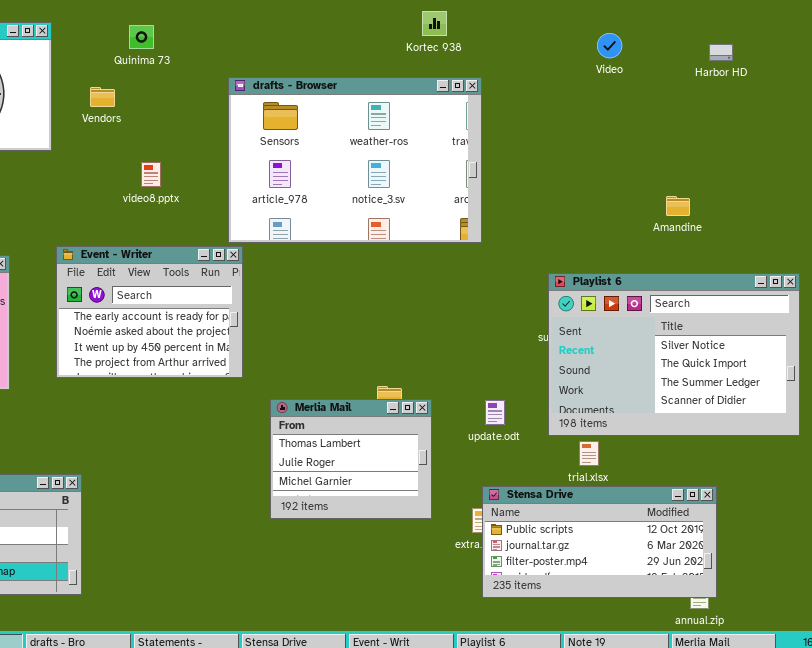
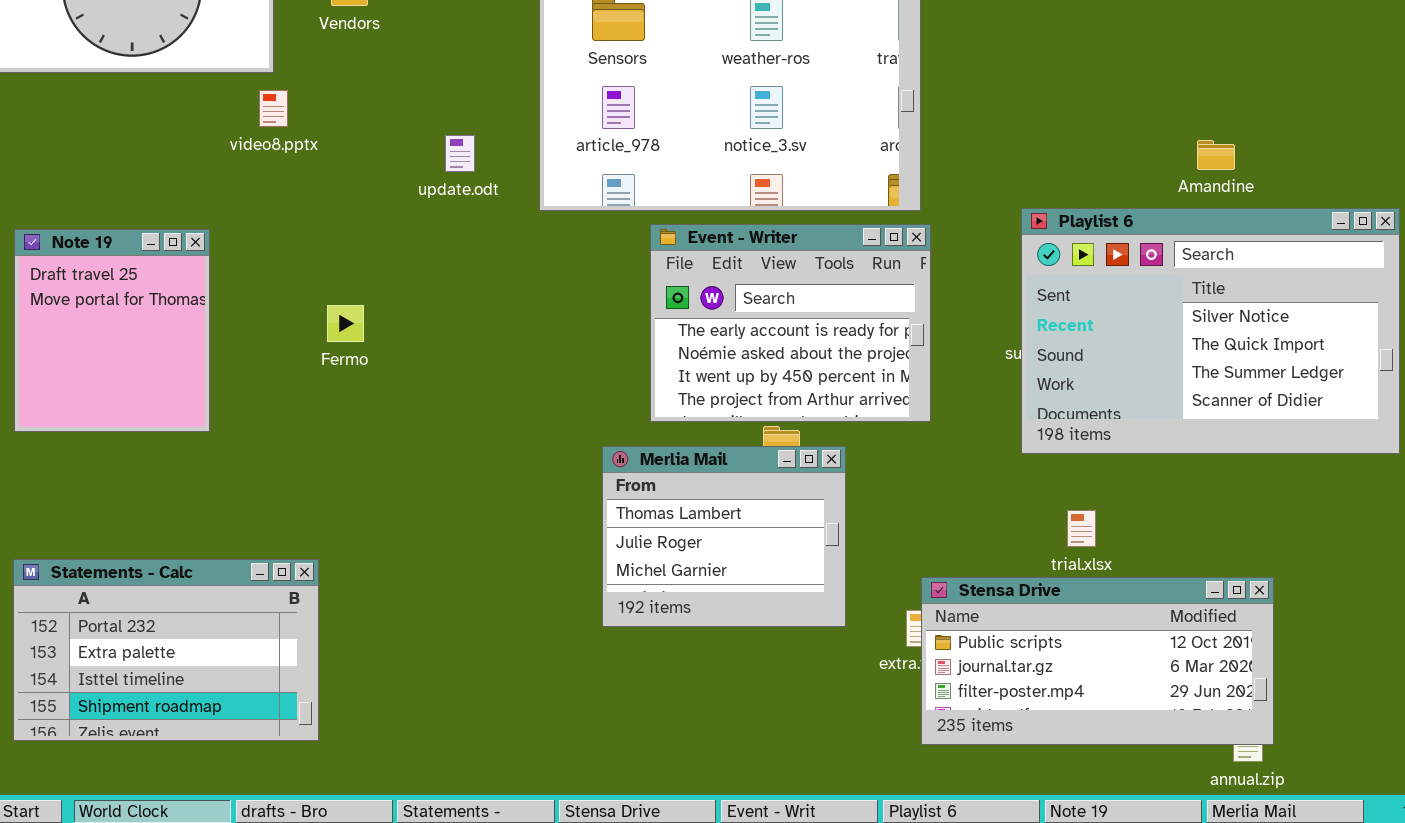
video8.pptx: [141,162,161,187] -> [259,90,288,127], moved
Event - Writer: [56,246,243,378] -> [650,224,931,422], moved
Playlist 6: [548,273,800,436] -> [1021,208,1400,454], moved
update.odt: [485,400,505,425] -> [445,135,475,172], moved

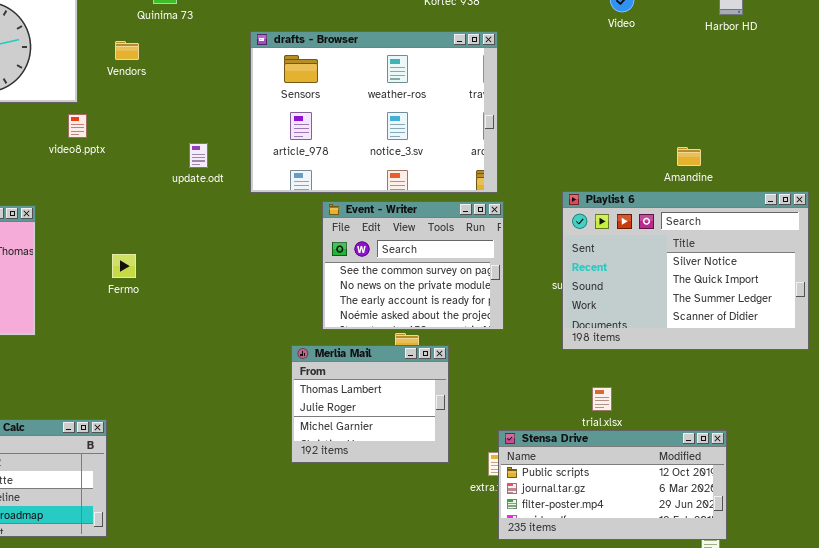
Event - Writer: [650,224,931,422] -> [322,201,504,330], scrolled up 2 rows

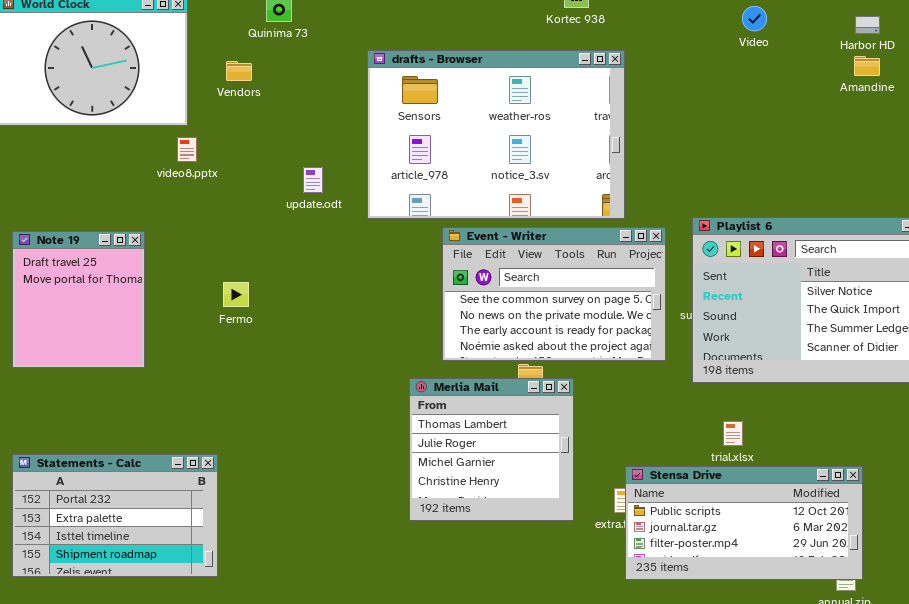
Amandine: [677,147,701,166] -> [854,56,880,76], moved
Event - Writer: [322,201,504,330] -> [442,227,666,361], resized
Merlia Mail: [291,345,449,463] -> [409,378,574,521], resized

